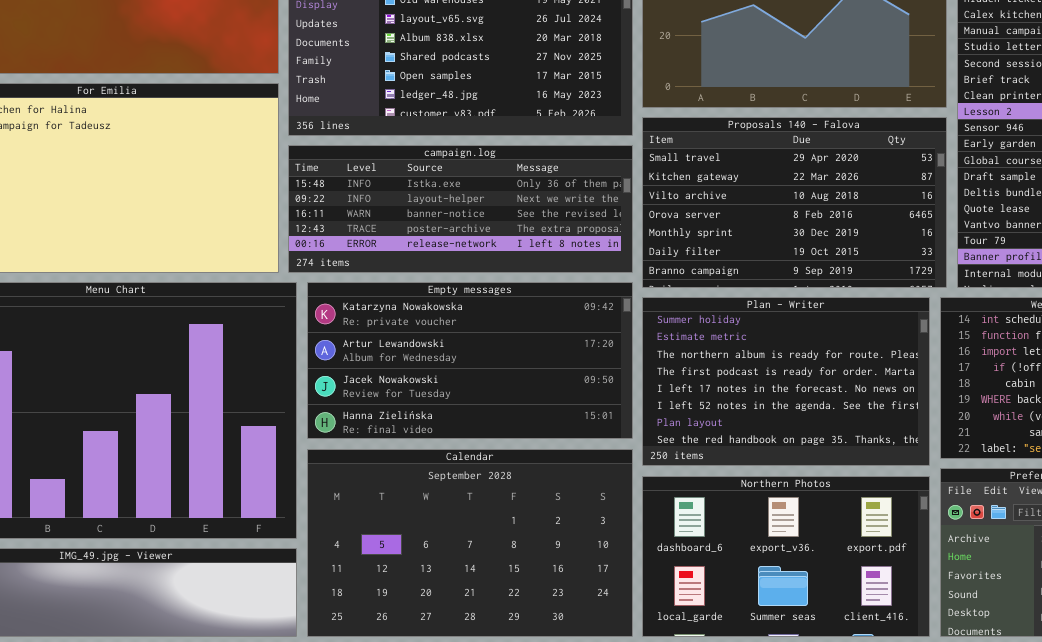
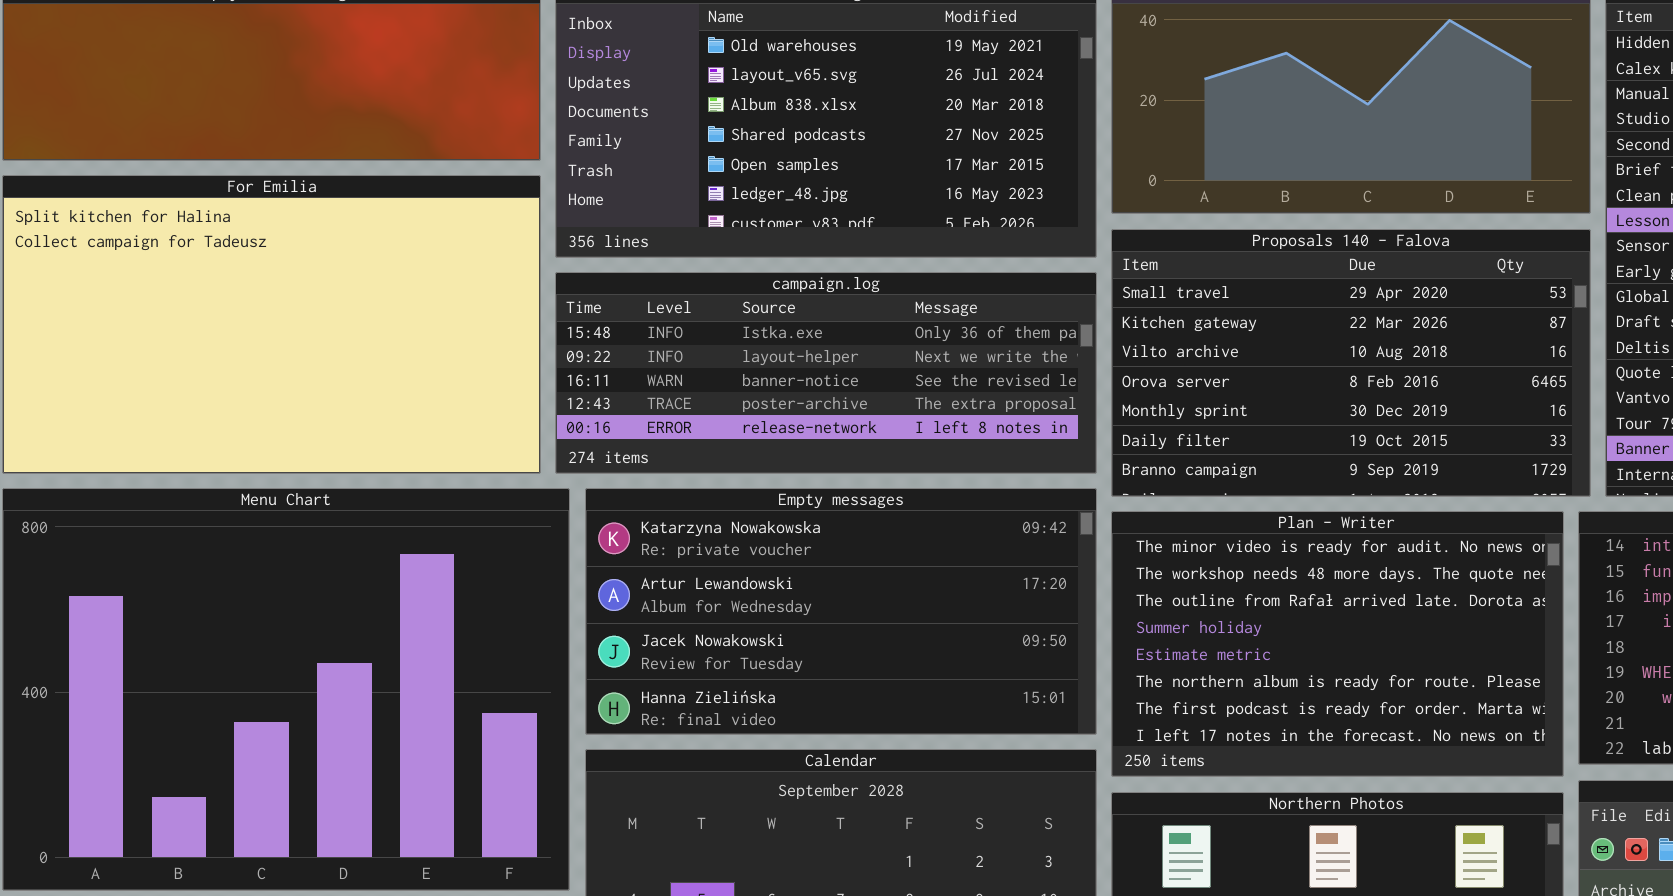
Plan - Writer: [642,297,930,466] -> [1111,511,1564,777], scrolled up 3 rows

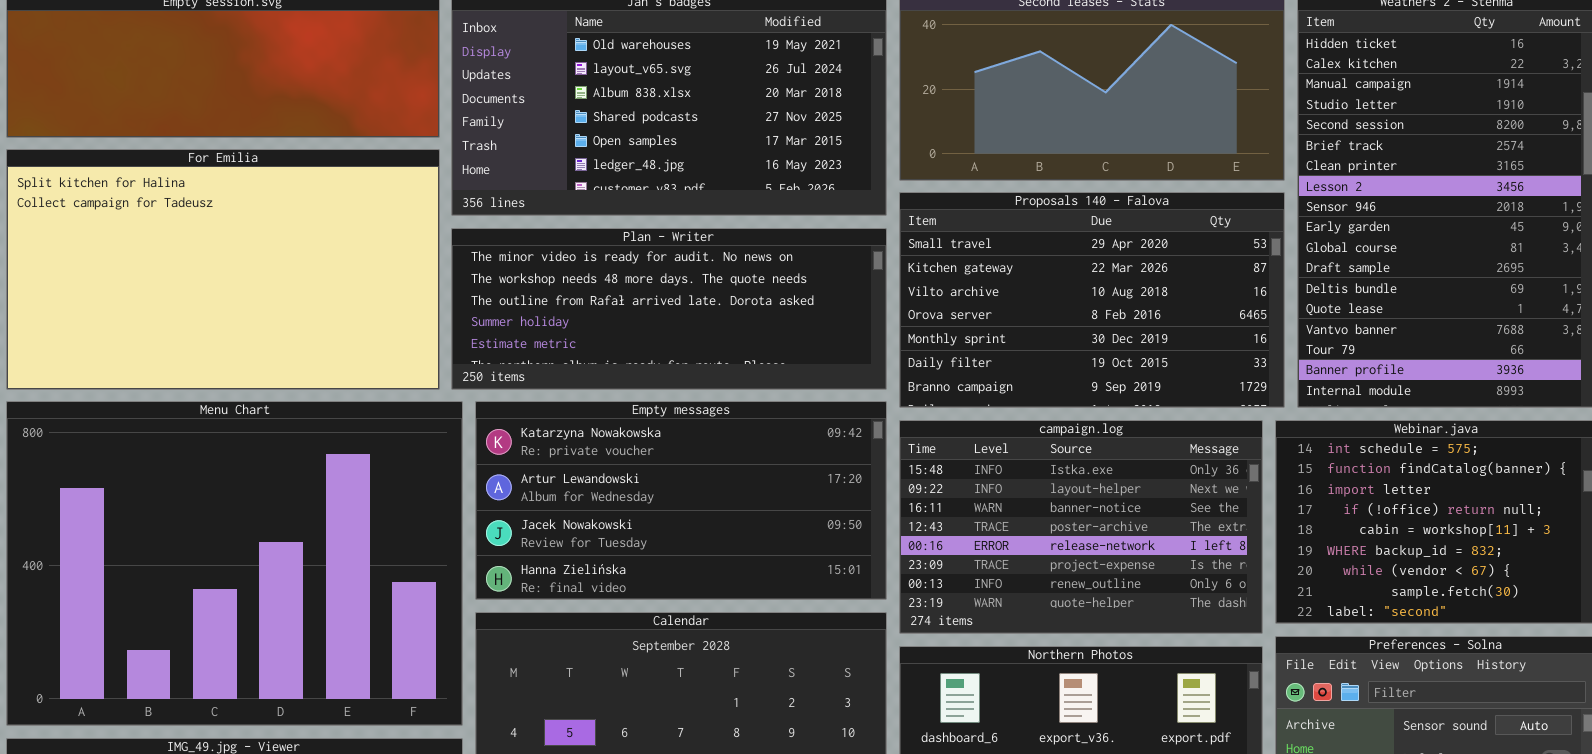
campaign.log: [555,272,1097,474] -> [899,420,1263,634], moved, resized
Plan - Writer: [1111,511,1564,777] -> [451,228,887,390], moved, resized

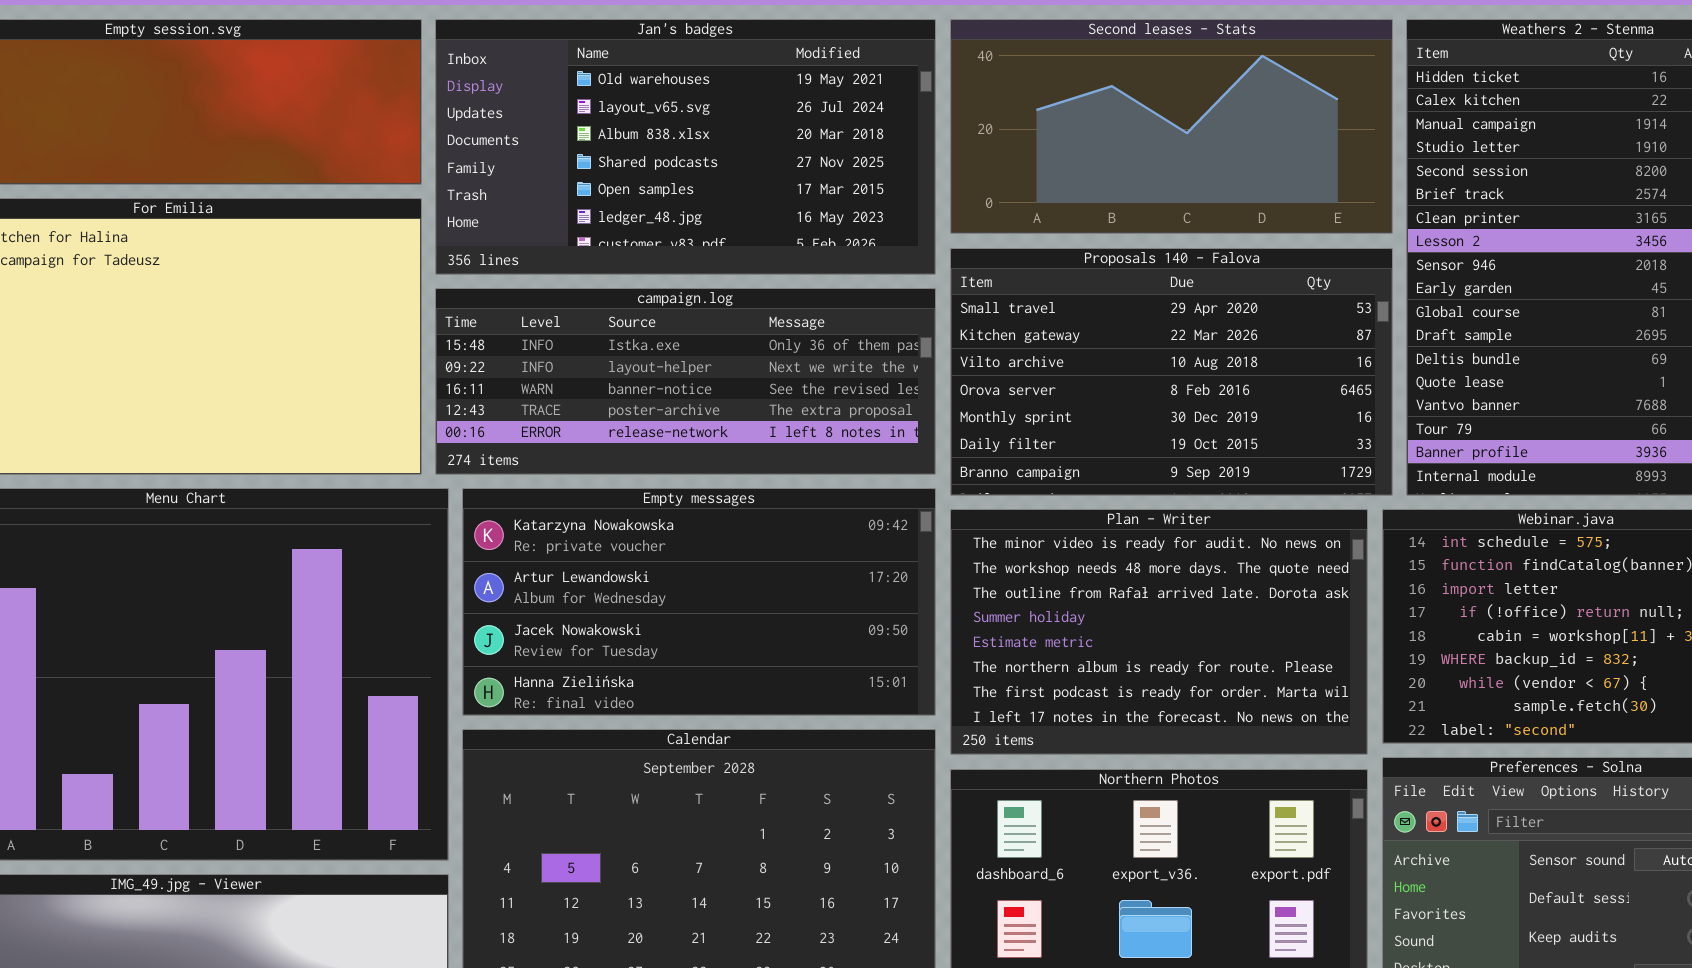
Plan - Writer: [451,228,887,390] -> [950,509,1368,755], moved, resized
campaign.log: [899,420,1263,634] -> [435,288,936,475], moved, resized

